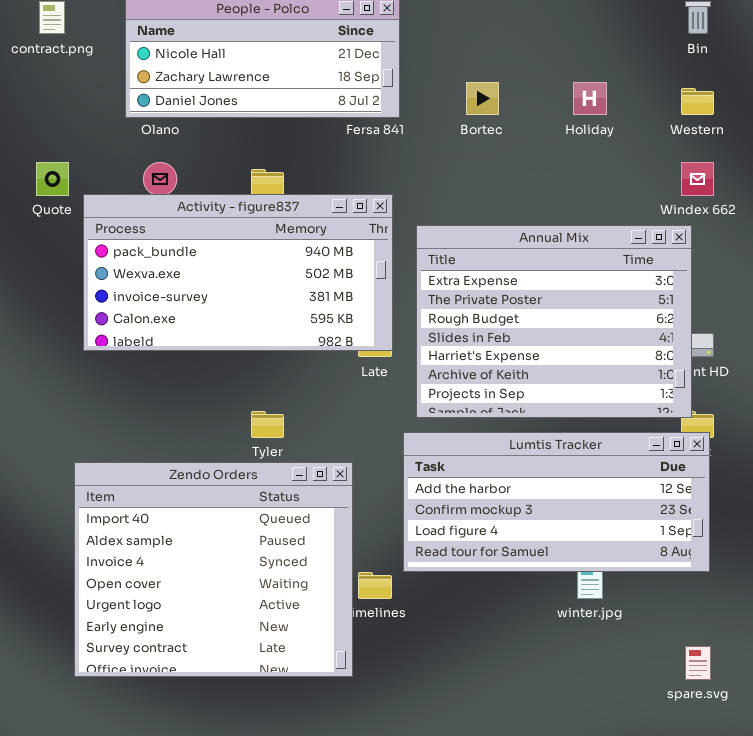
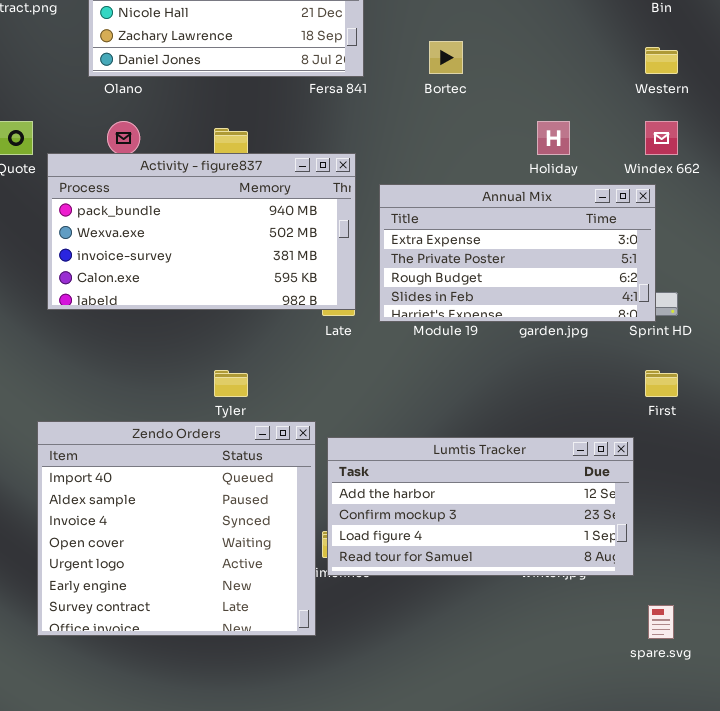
Holiday: [573,82,607,115] -> [537,121,570,155], moved
Annual Mix: [416,225,692,418] -> [379,184,656,322], resized
Lumtis Tracker: [403,432,710,572] -> [327,437,634,576], moved

